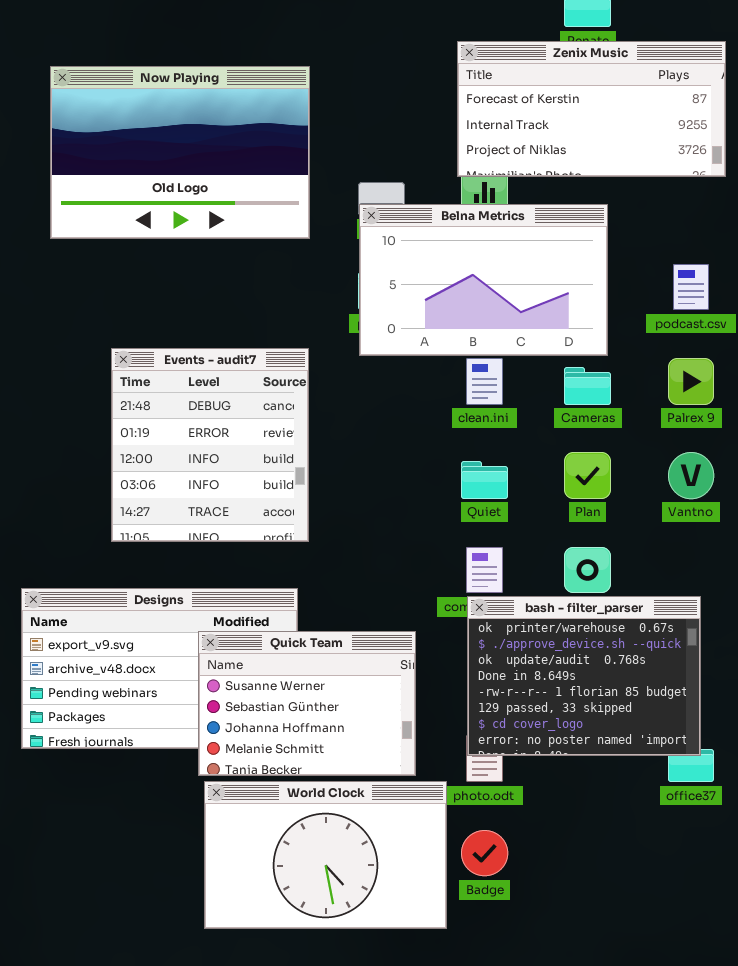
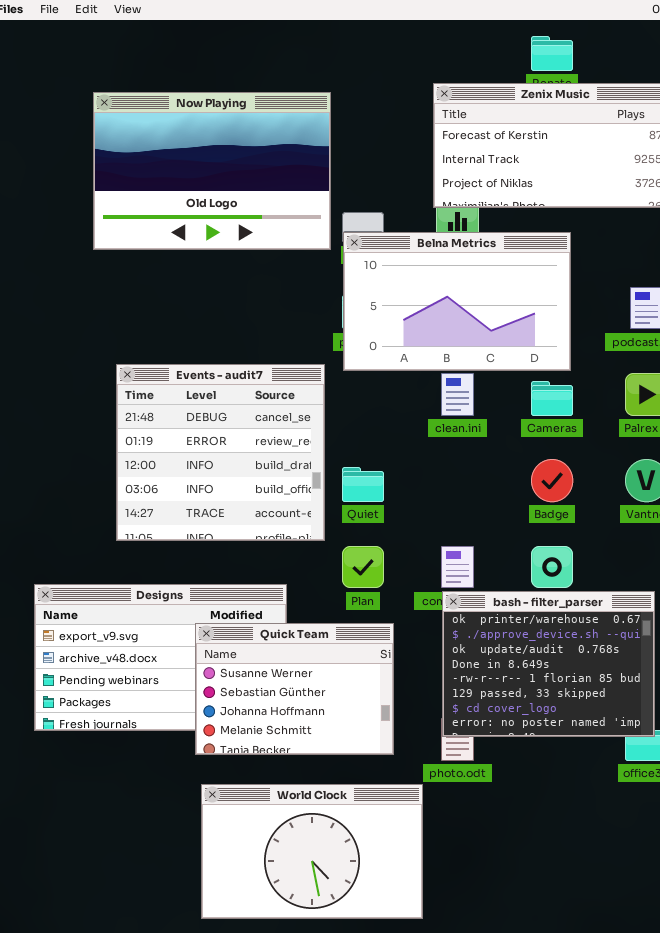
Now Playing: [50,66,310,239] -> [93,92,331,250], moved
Events - audit7: [111,348,309,542] -> [116,364,325,541], resized
Plan: [564,452,611,499] -> [342,546,384,588], moved
Quiet: [461,461,508,499] -> [342,467,384,502], moved
World Clock: [204,781,447,929] -> [201,784,423,919], moved
Badge: [461,830,508,876] -> [531,459,573,502], moved

